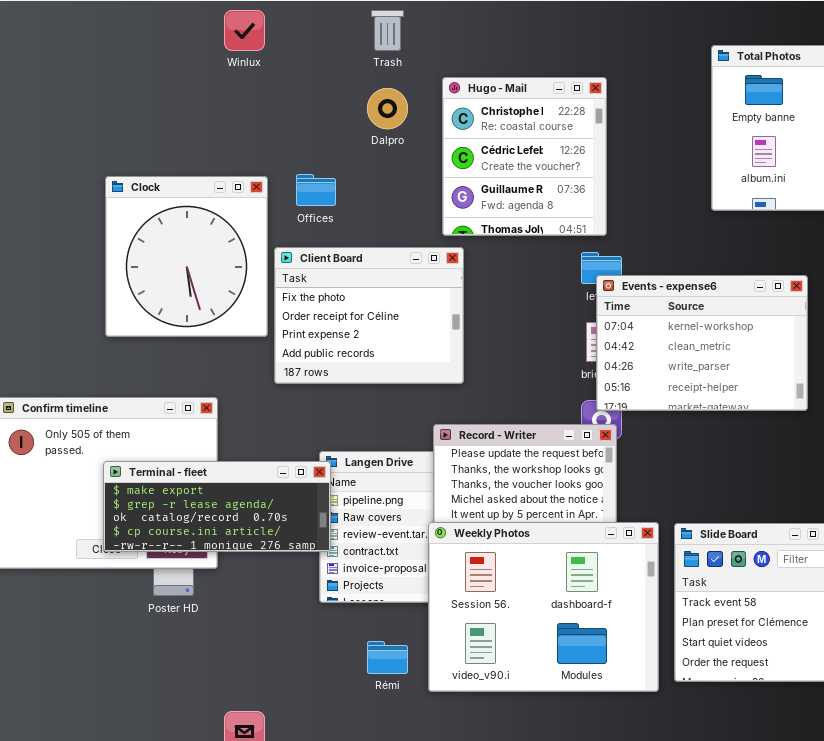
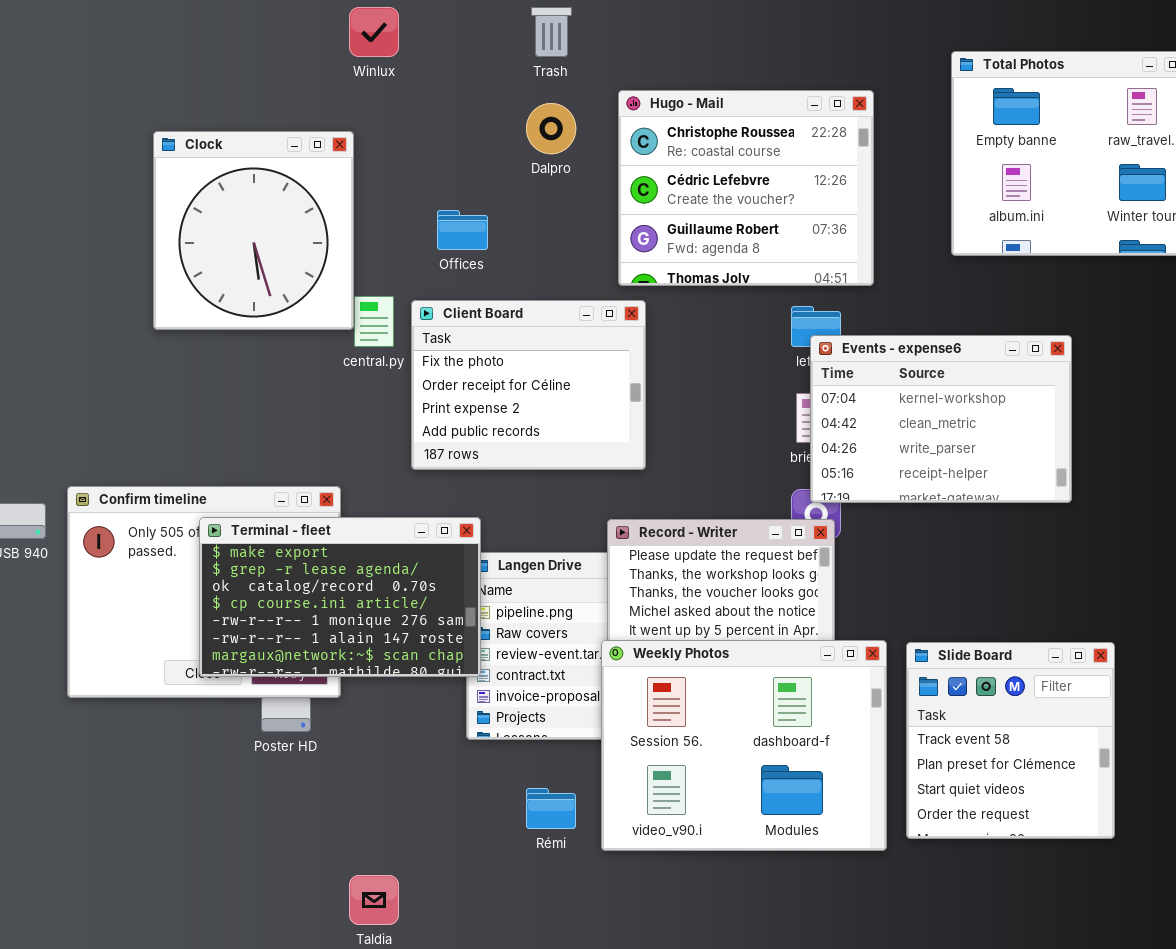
Hugo - Mail: [442,77,607,236] -> [618,90,874,286], resized
Clock: [105,176,268,337] -> [153,131,354,330], moved
Terminal - fleet: [103,461,331,552] -> [199,517,481,677], resized

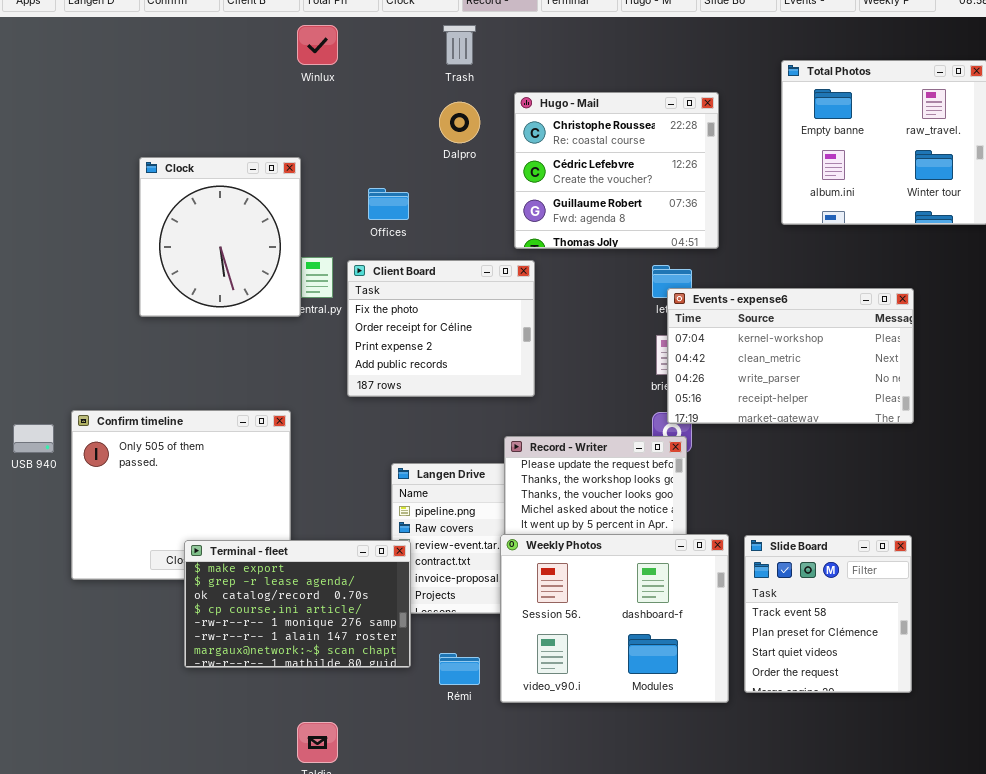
Clock: [153,131,354,330] -> [139,157,301,317], moved
Events - expense6: [810,335,1072,503] -> [667,288,914,424], resized
Terminal - fleet: [199,517,481,677] -> [184,540,411,668], moved

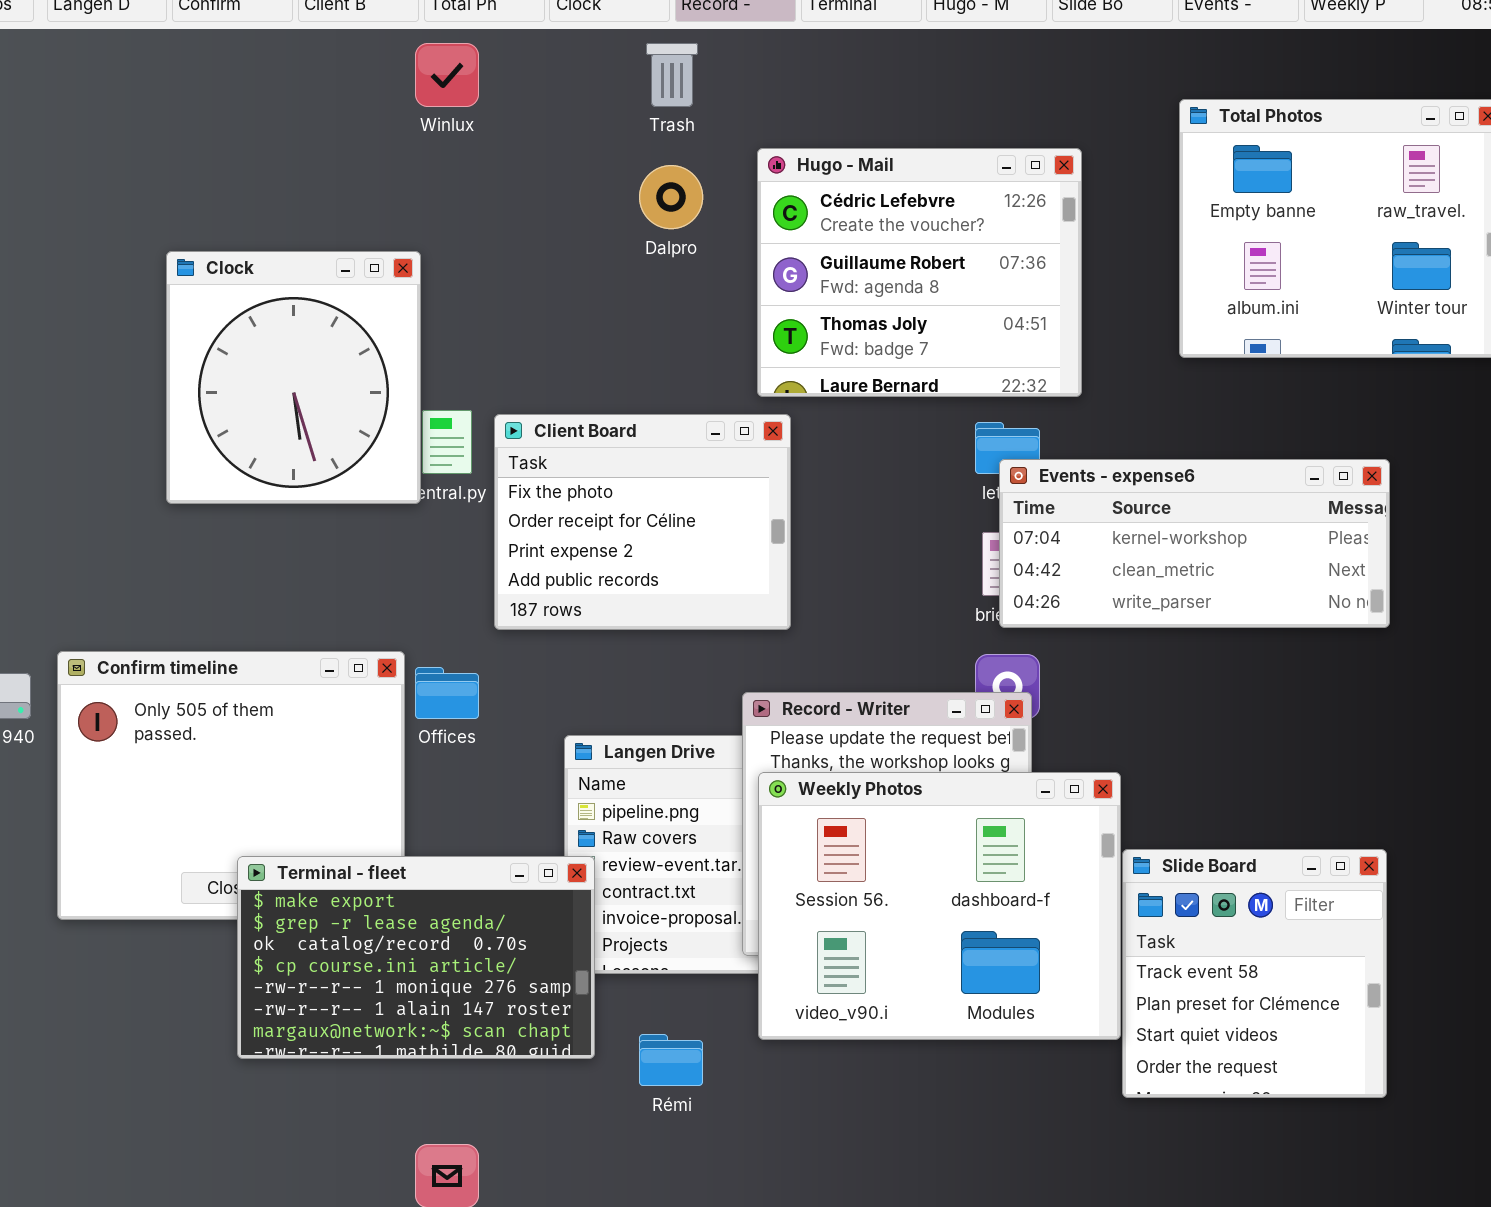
Hugo - Mail: [514,92,719,249] -> [757,148,1082,397], scrolled down 1 row
Offices: [368,188,409,220] -> [415,667,479,719], moved
Events - expense6: [667,288,914,424] -> [999,459,1390,628], resized
Weekly Photos: [500,534,729,703] -> [758,772,1121,1040], moved

